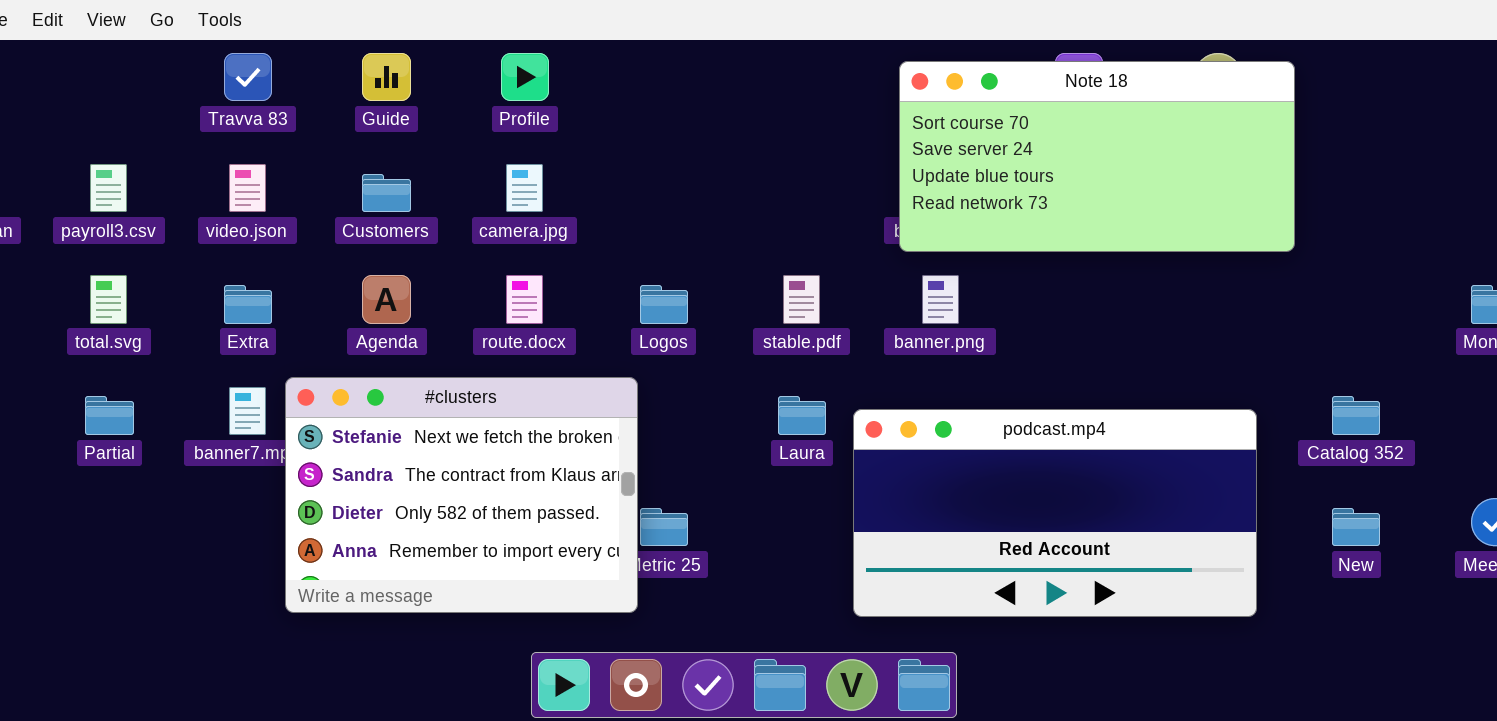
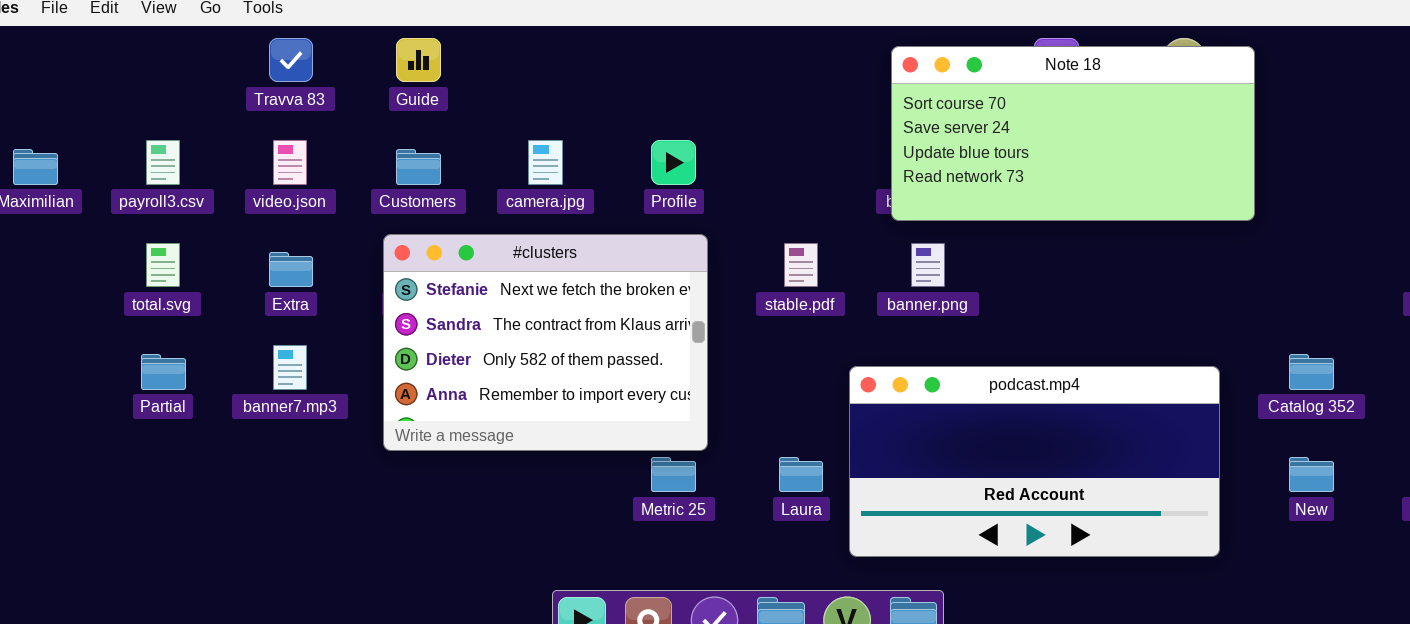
Profile: [501,53,549,101] -> [651,140,696,185], moved
#clusters: [285,377,638,613] -> [383,234,708,451], moved
Laura: [778,396,826,435] -> [779,457,823,492], moved

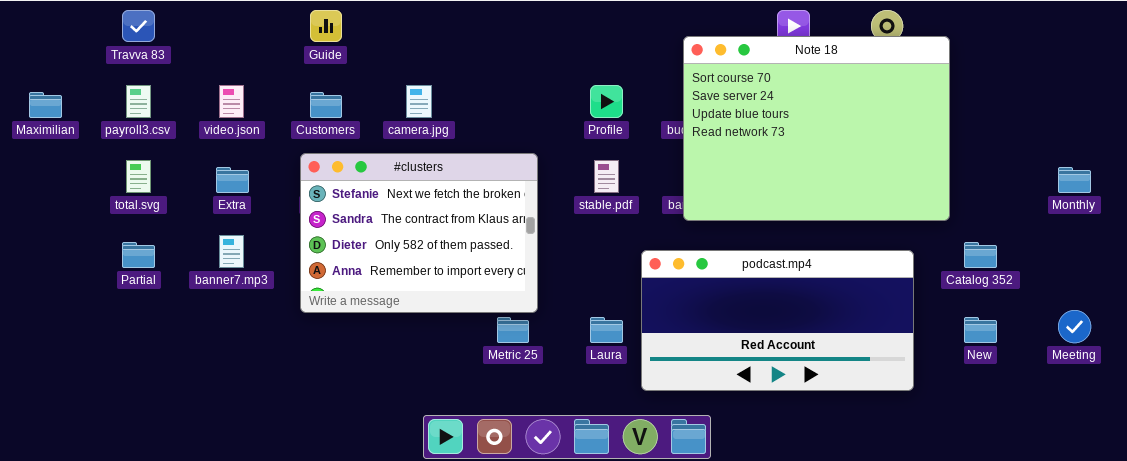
Travva 83: [269,38,313,82] -> [122,10,155,42], moved
Note 18: [891,46,1255,221] -> [683,36,950,221], moved, resized
Profile: [651,140,696,185] -> [590,85,623,118], moved

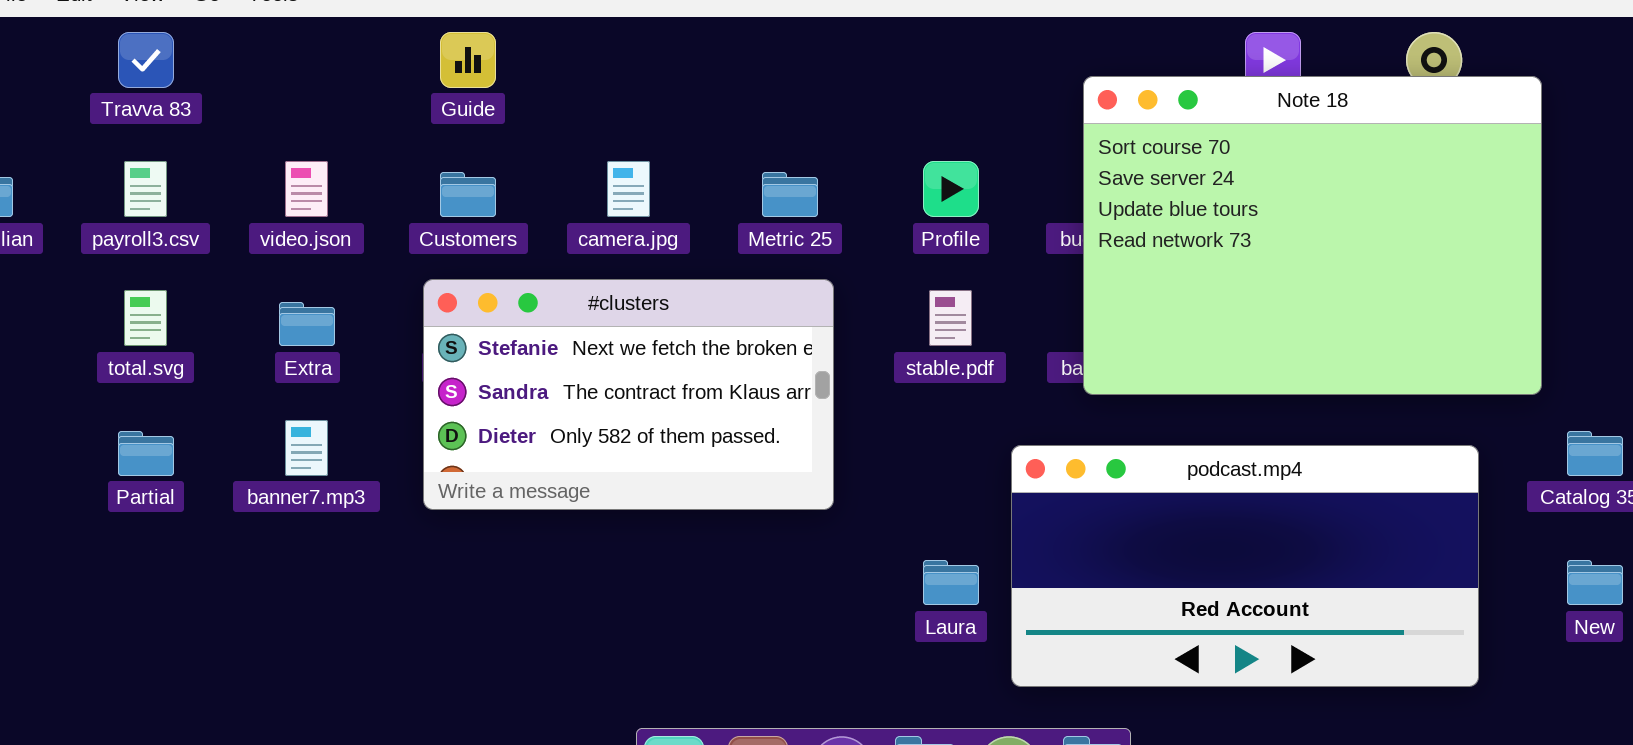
#clusters: [300,153,538,313] -> [423,279,834,510], resized
Metric 25: [497,317,529,343] -> [762,172,818,217], moved

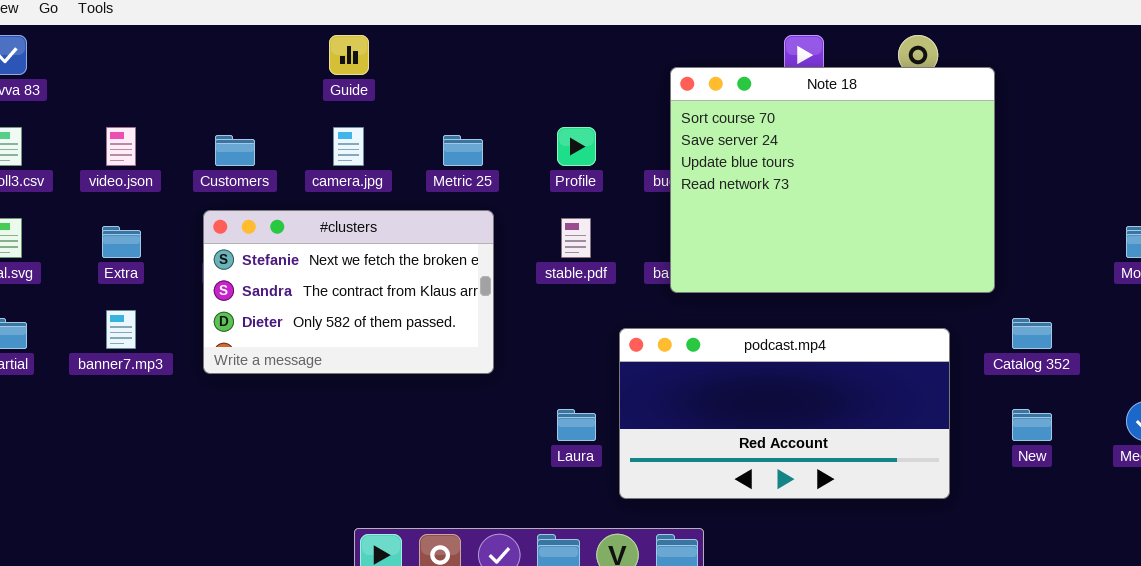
Guide: [440,32,496,88] -> [329,35,369,75], moved

